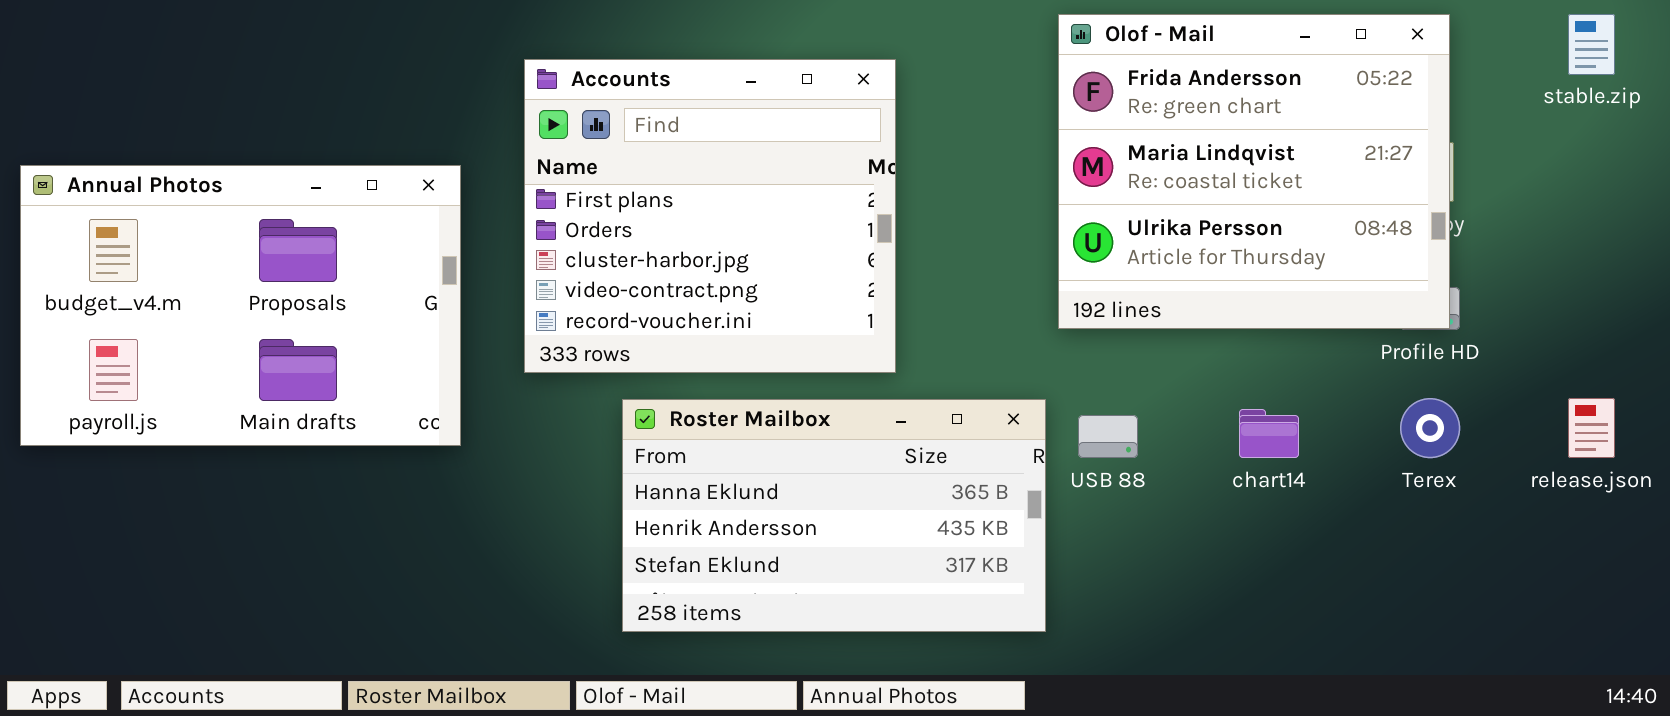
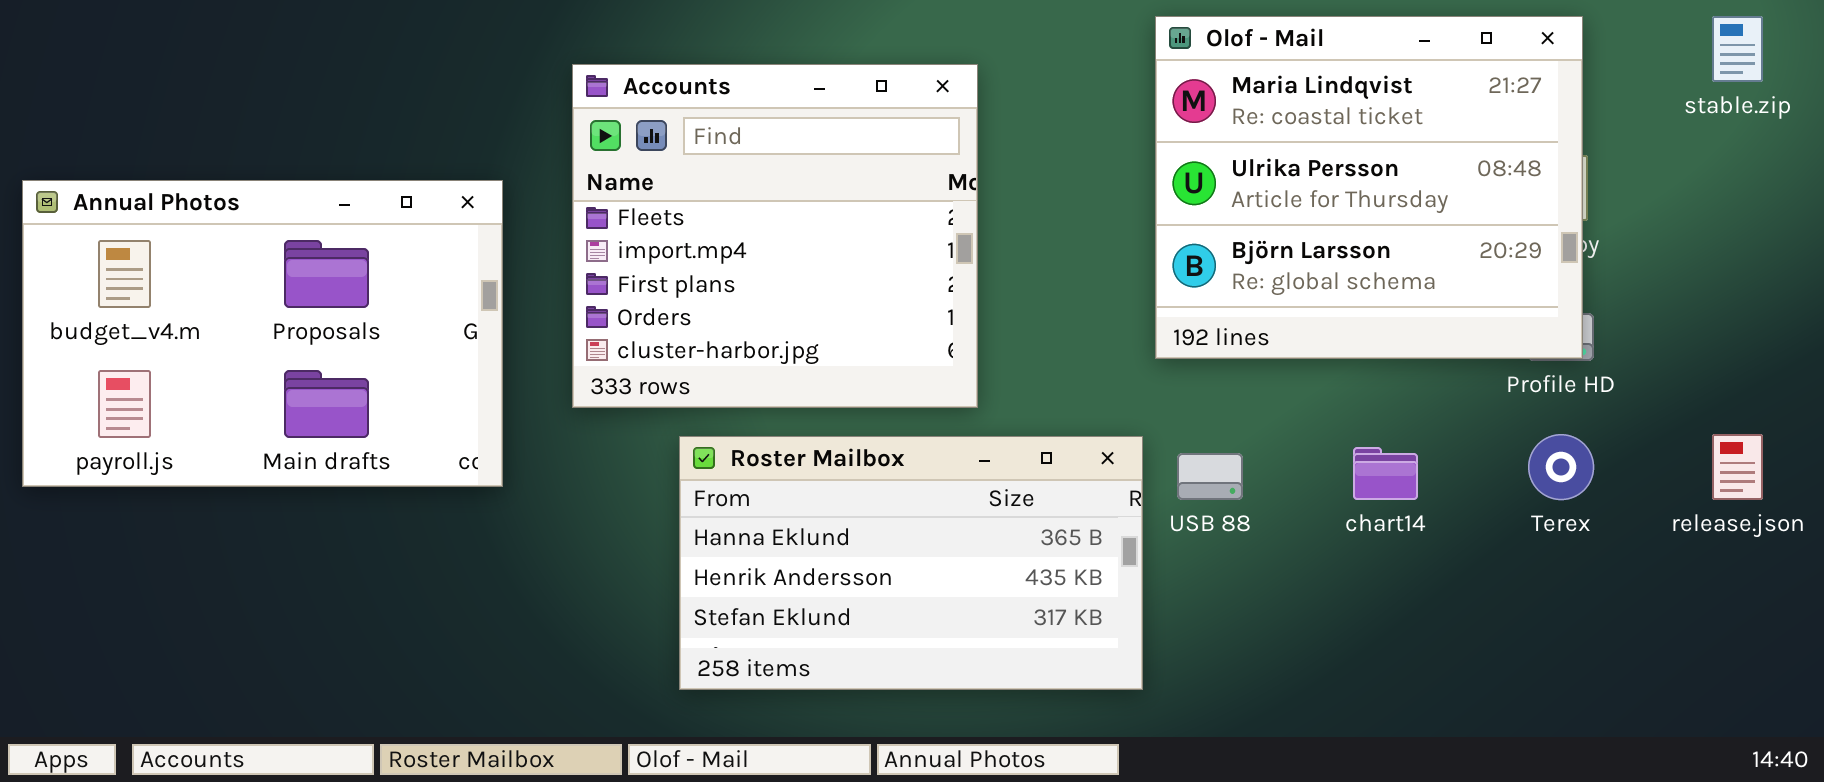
Olof - Mail: [1058,14,1450,329] -> [1155,16,1583,359], scrolled down 1 row
Accounts: [524,59,896,373] -> [572,64,978,408], scrolled up 2 rows

